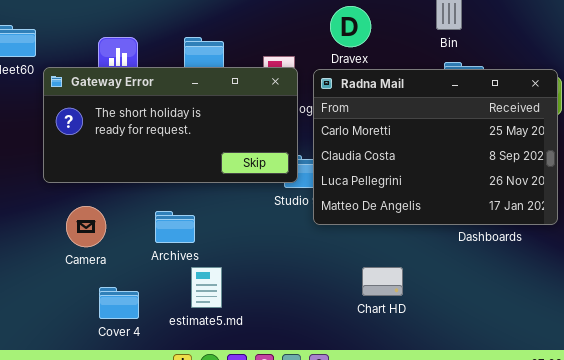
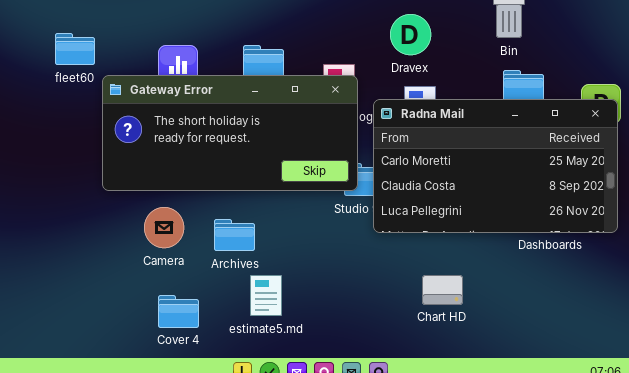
Radna Mail: [313,69,558,225] -> [373,99,618,233], resized
Camera: [66,206,106,247] -> [144,207,184,248], moved

